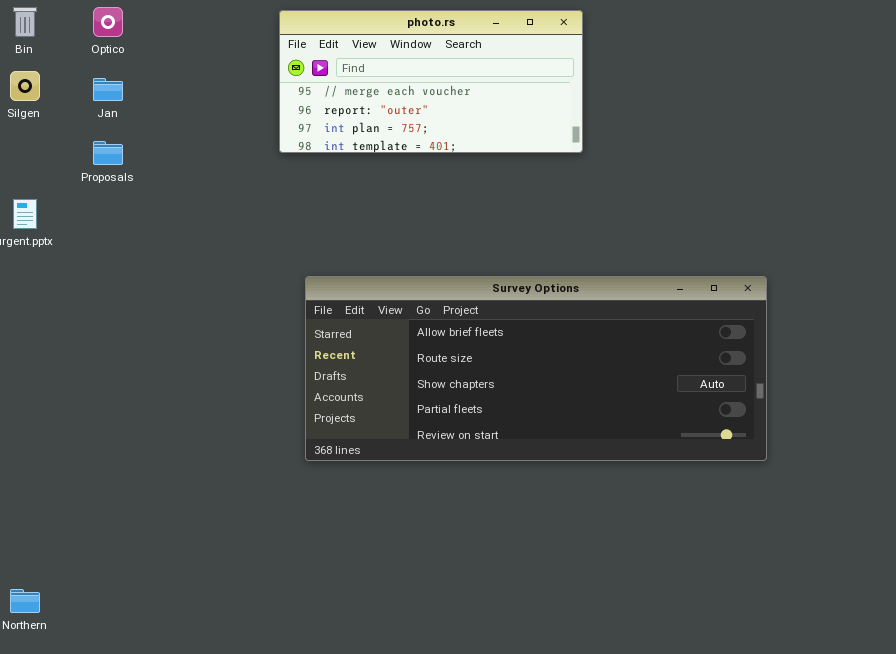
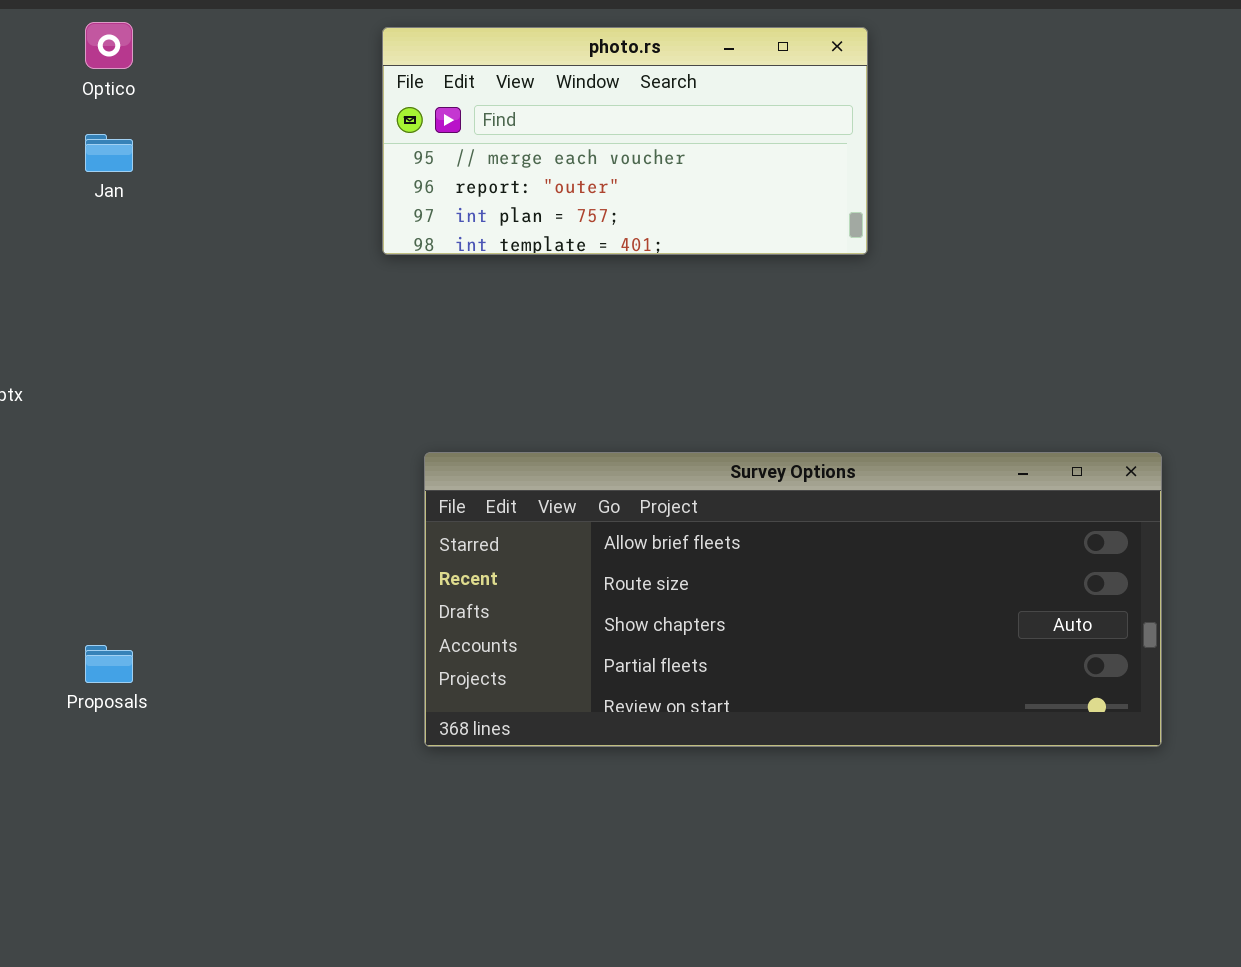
Proposals: [93,141,123,165] -> [85,645,133,683], moved

